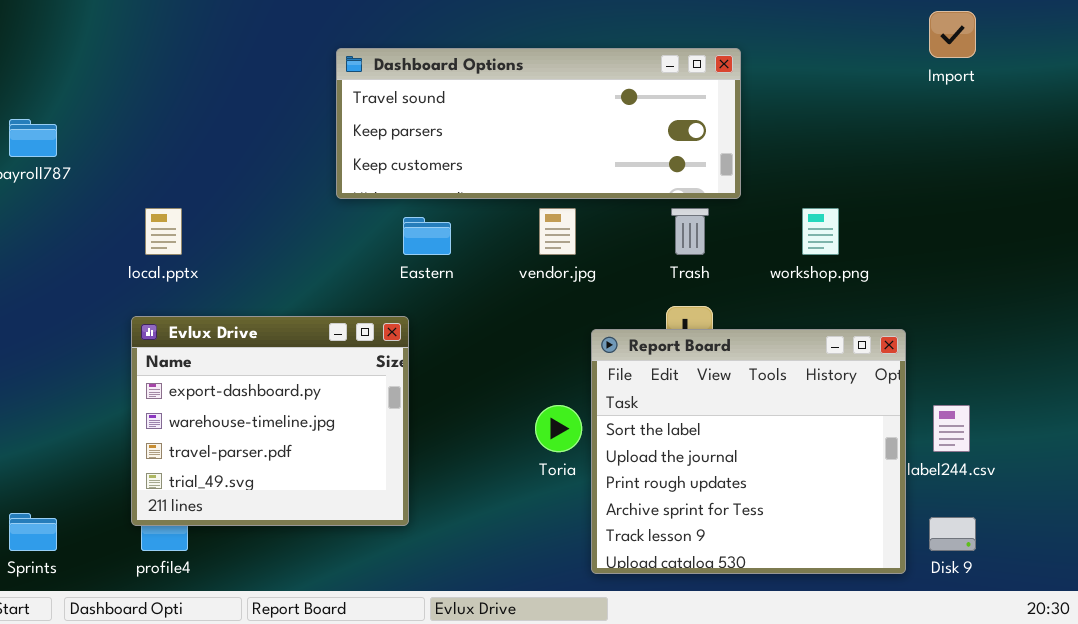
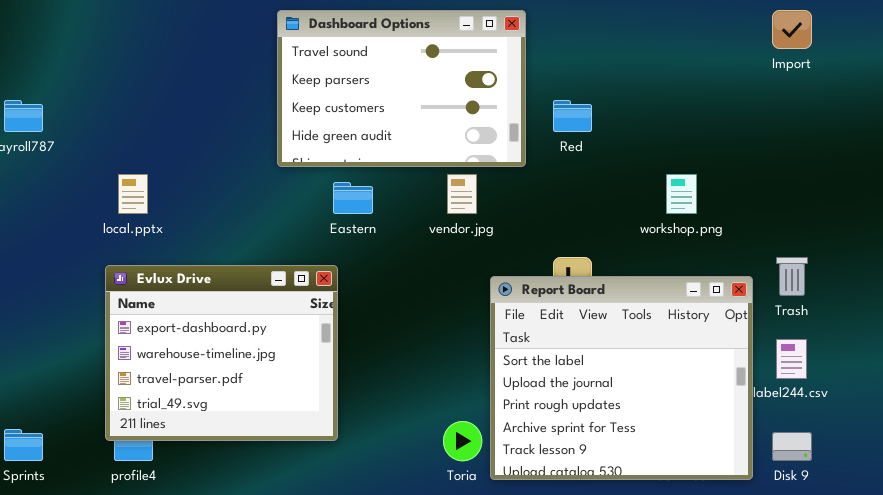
Dashboard Options: [336,48,741,199] -> [277,10,526,167], resized
Trash: [671,208,709,255] -> [776,257,808,296], moved
Toria: [535,405,582,452] -> [443,421,482,461], moved

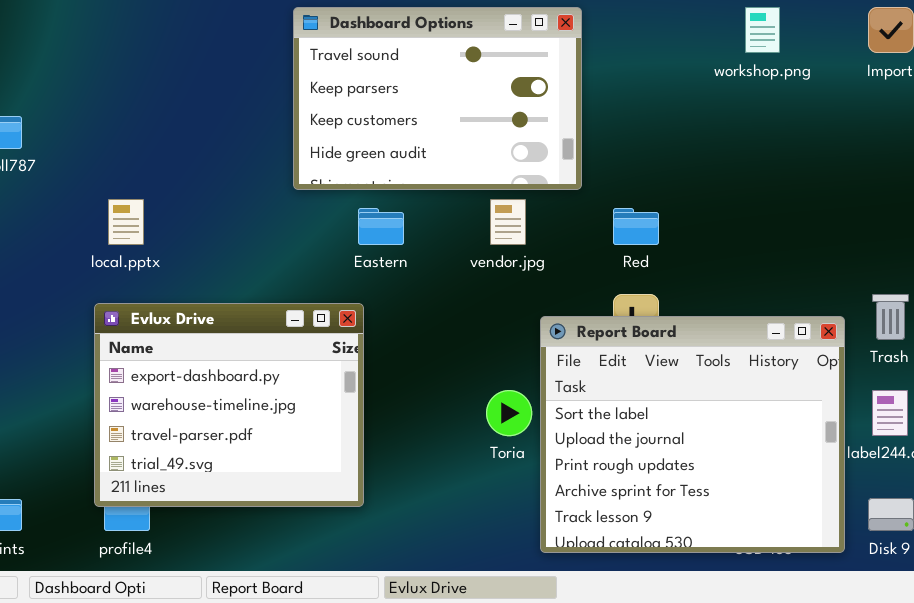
Red: [553,100,592,132] -> [613,208,659,245], moved
workshop.png: [666,174,697,214] -> [745,7,780,53], moved
Toria: [443,421,482,461] -> [486,390,532,436], moved

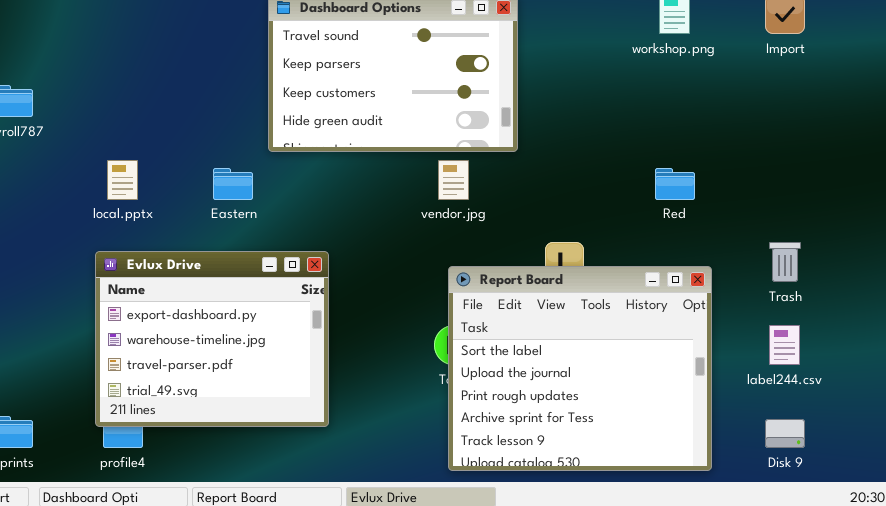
Eastern: [358,208,404,245] -> [213,168,253,200], moved
Red: [613,208,659,245] -> [655,168,695,200], moved
Report Board: [540,316,845,553] -> [448,266,712,471], moved

